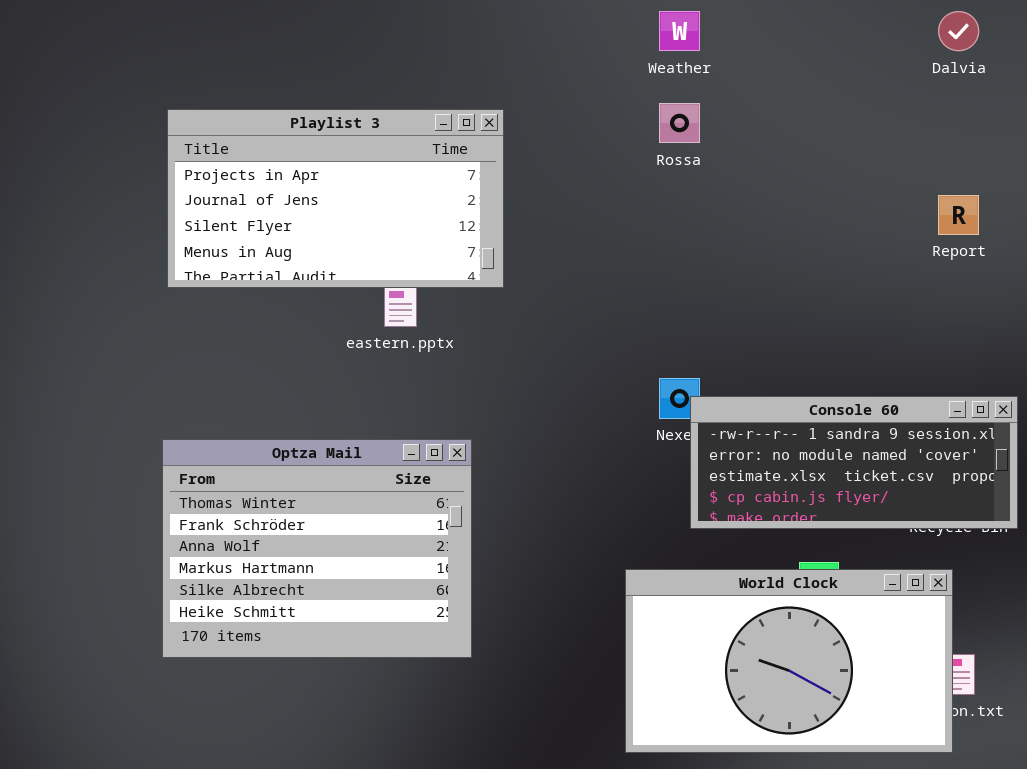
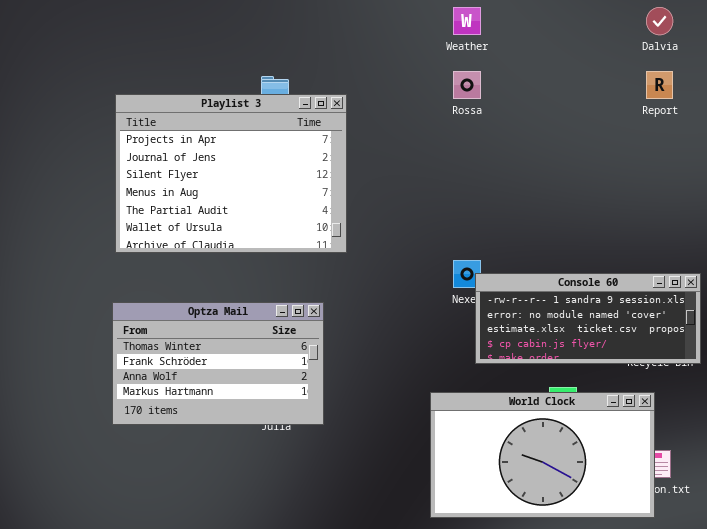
Playlist 3: [167,109,504,288] -> [115,94,347,253], moved, resized
Report: [938,195,979,235] -> [646,71,673,99], moved
Optza Mail: [162,439,472,658] -> [112,302,324,425], resized

